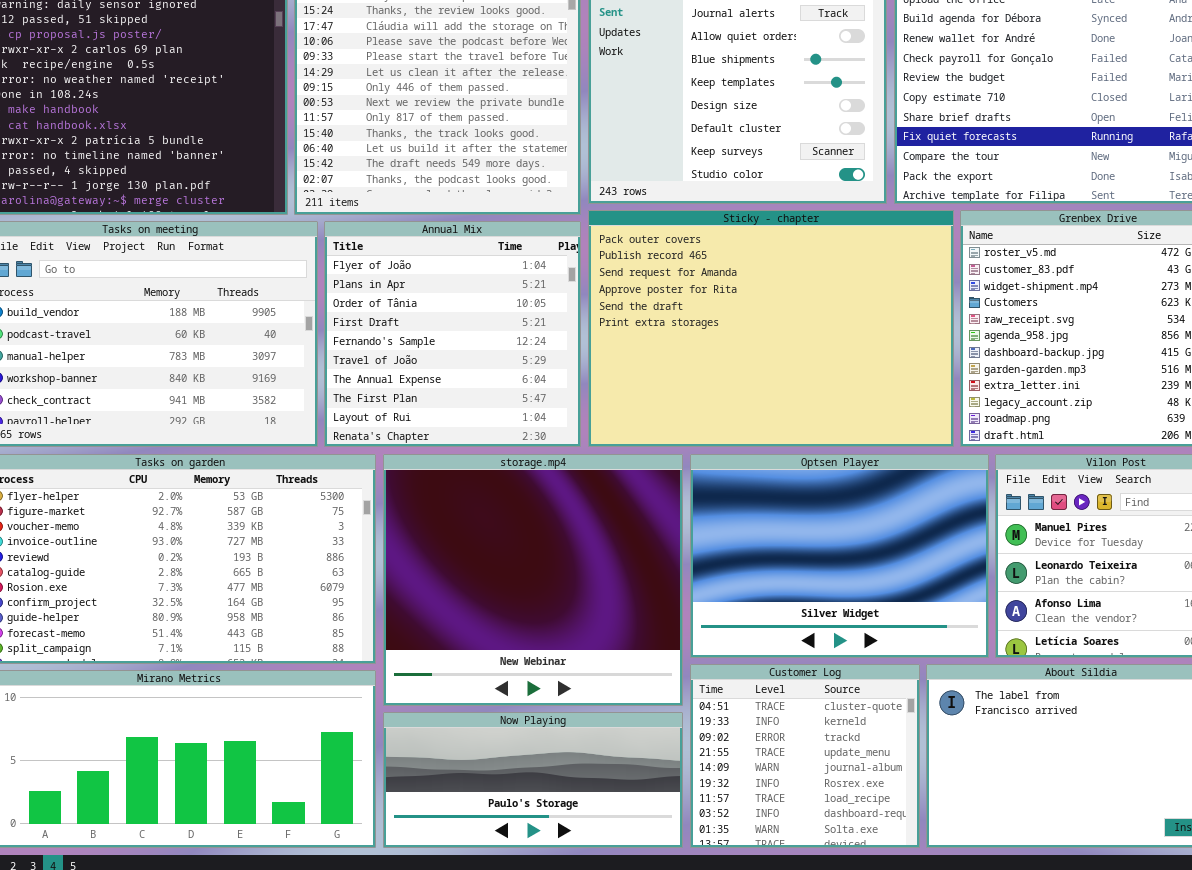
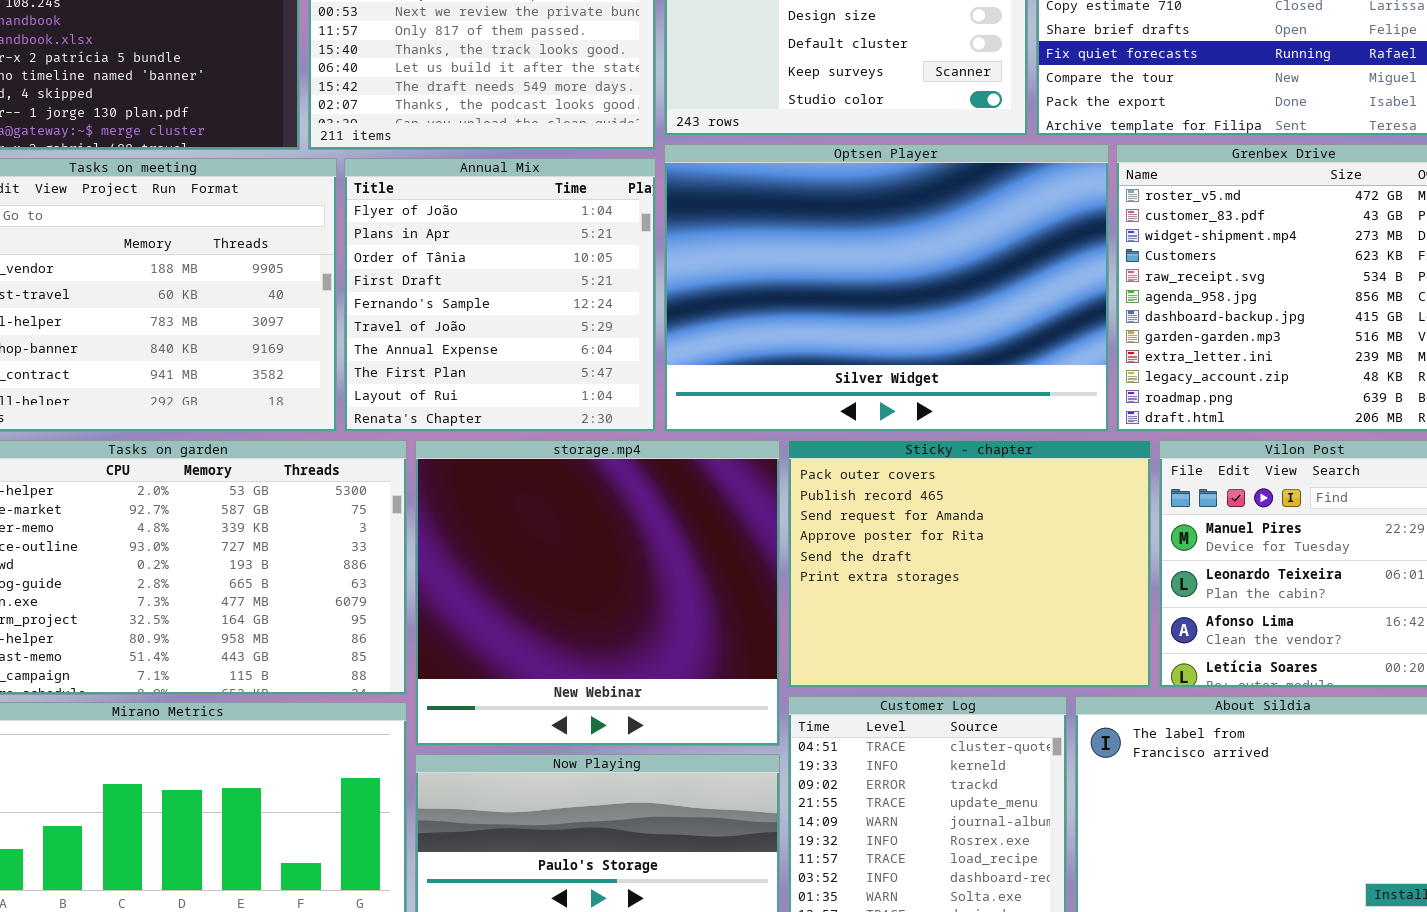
Sticky - chapter: [588,210,954,447] -> [788,440,1151,688], moved, resized
Optsen Player: [690,454,989,658] -> [664,144,1109,432], moved, resized

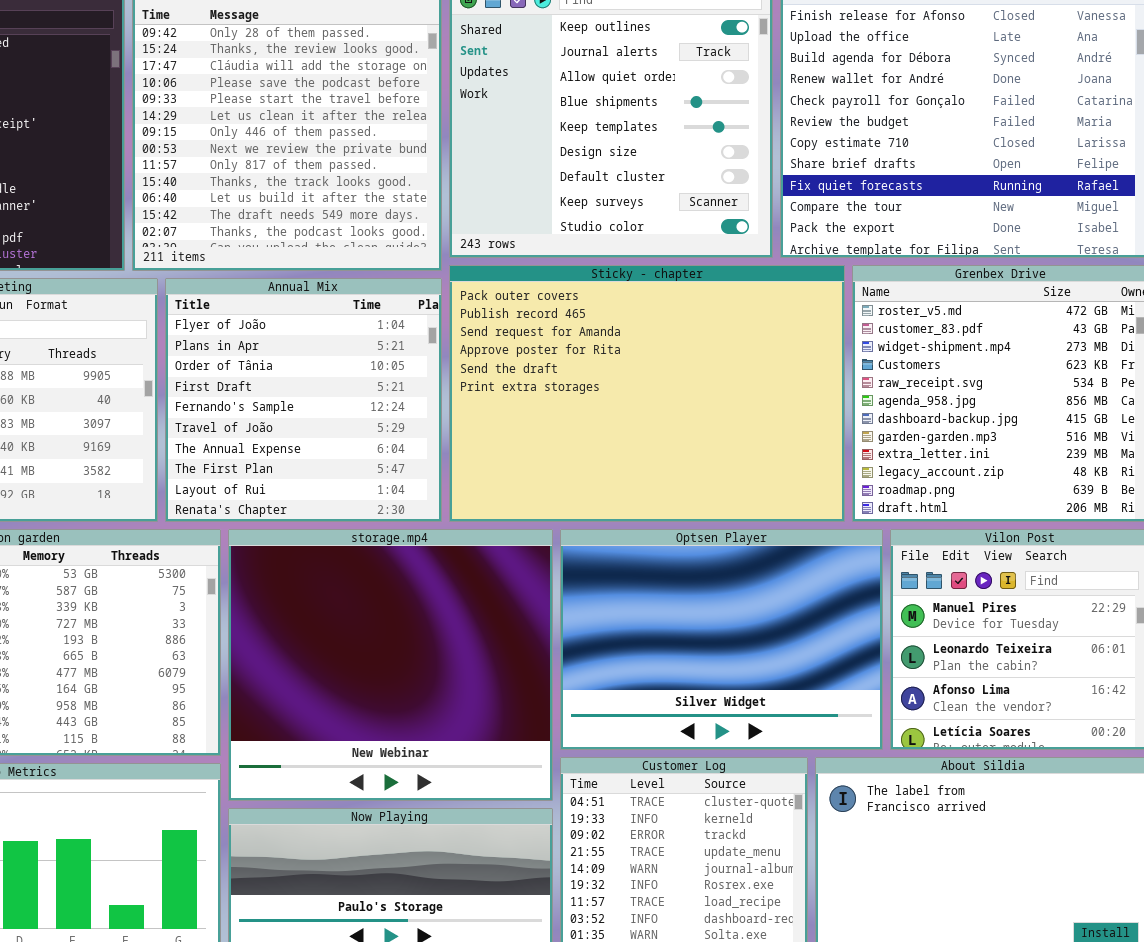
Optsen Player: [664,144,1109,432] -> [560,529,883,750], moved, resized
Sticky - chapter: [788,440,1151,688] -> [449,265,845,522], moved, resized

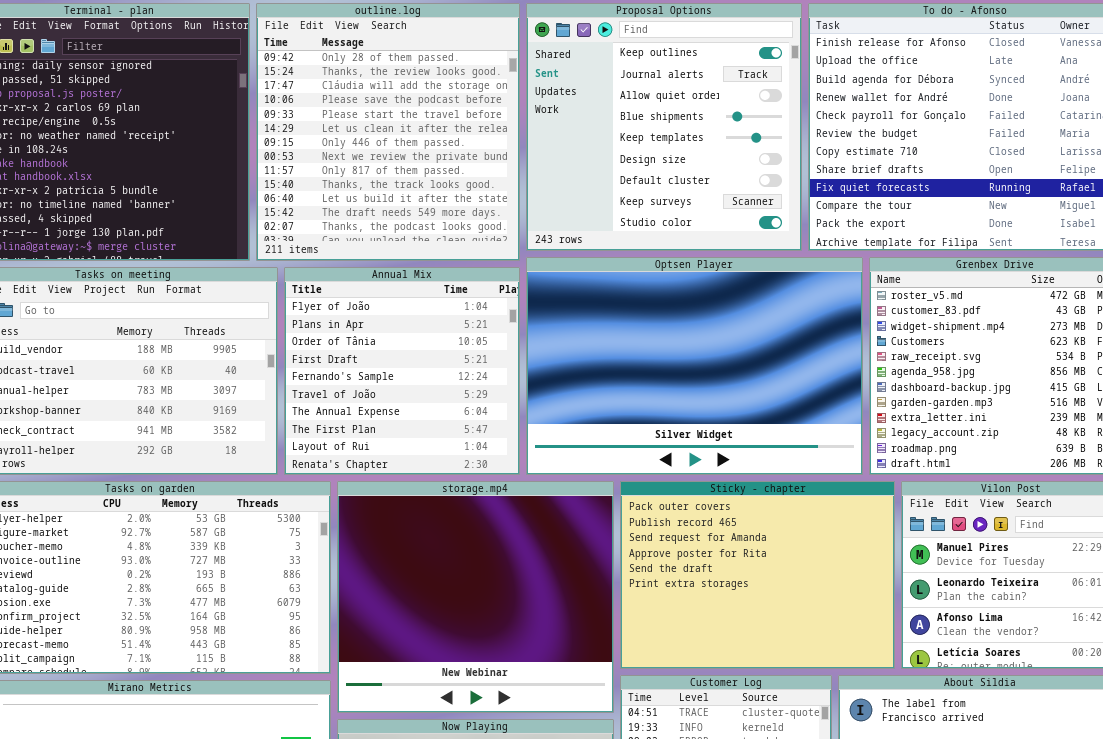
Sticky - chapter: [449,265,845,522] -> [620,481,895,669], moved, resized
Optsen Player: [560,529,883,750] -> [526,257,863,475], moved, resized

